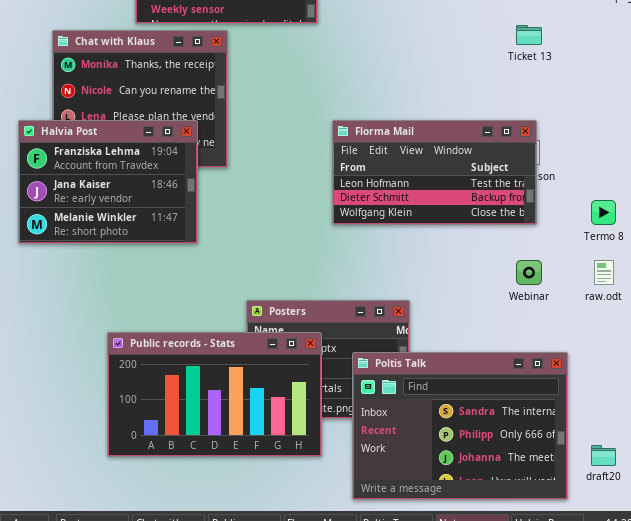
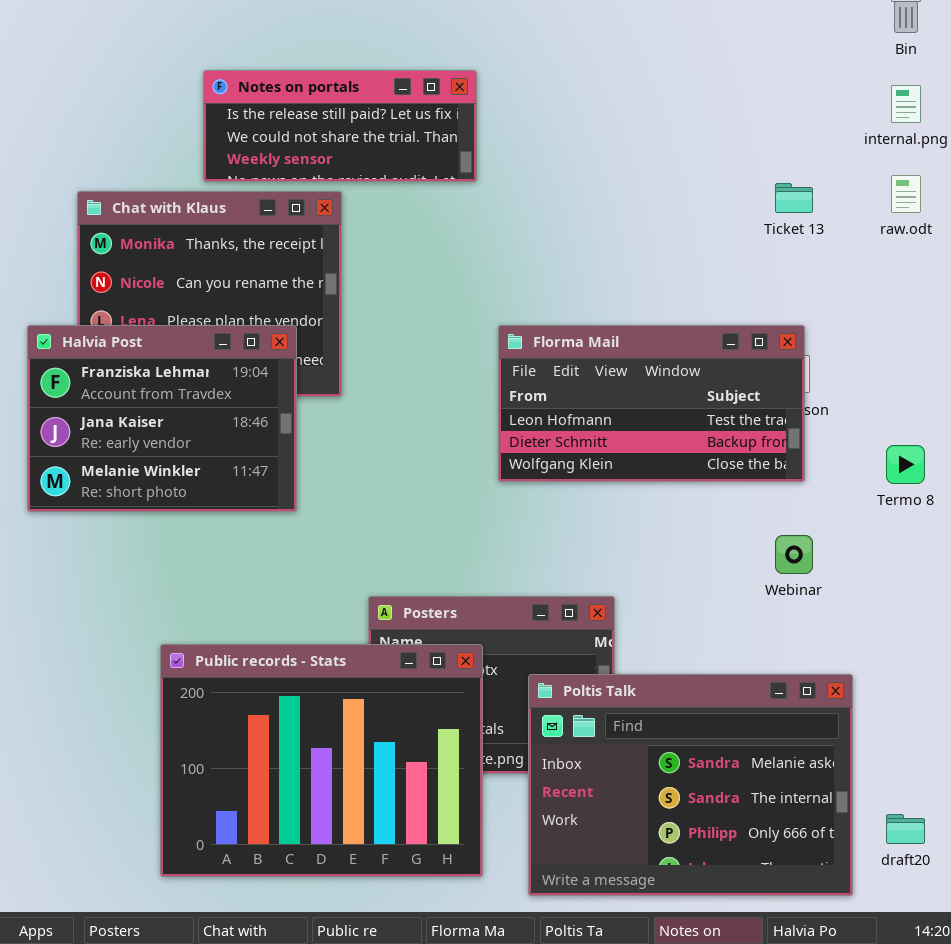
raw.odt: [594,260,614,285] -> [891,175,921,213], moved
Public records - Stats: [107,332,322,457] -> [160,644,483,877], resized
Poltis Talk: [352,352,568,500] -> [528,674,853,896], scrolled up 1 row

